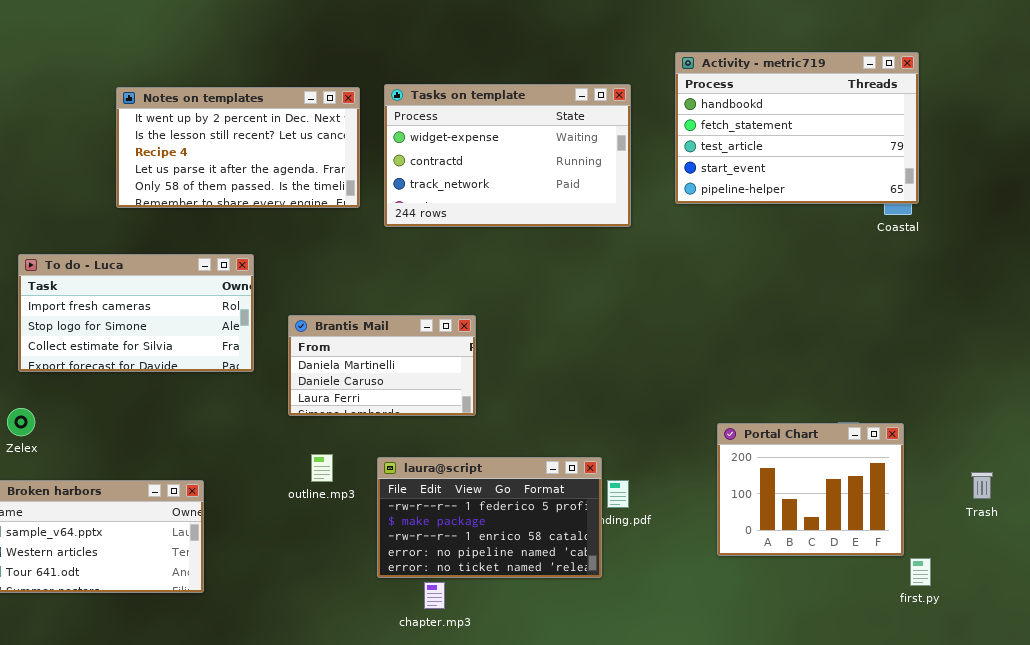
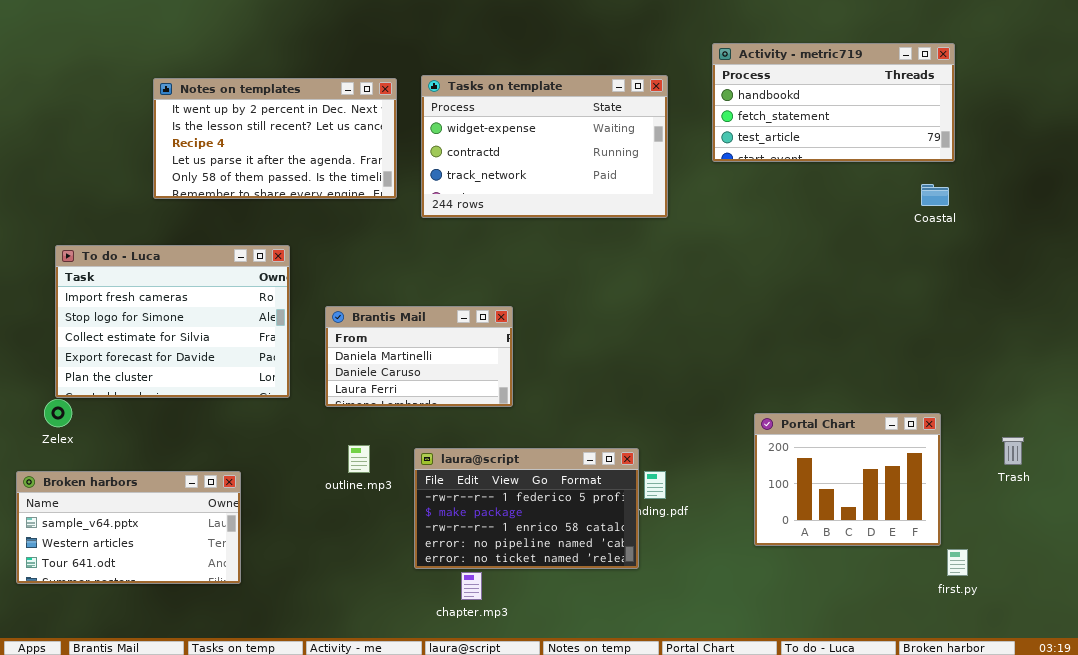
Activity - metric719: [675,52,919,204] -> [712,43,955,162], resized
To do - Luca: [18,254,254,372] -> [55,245,290,398], resized
Trash: [971,472,993,499] -> [1002,437,1024,465], moved

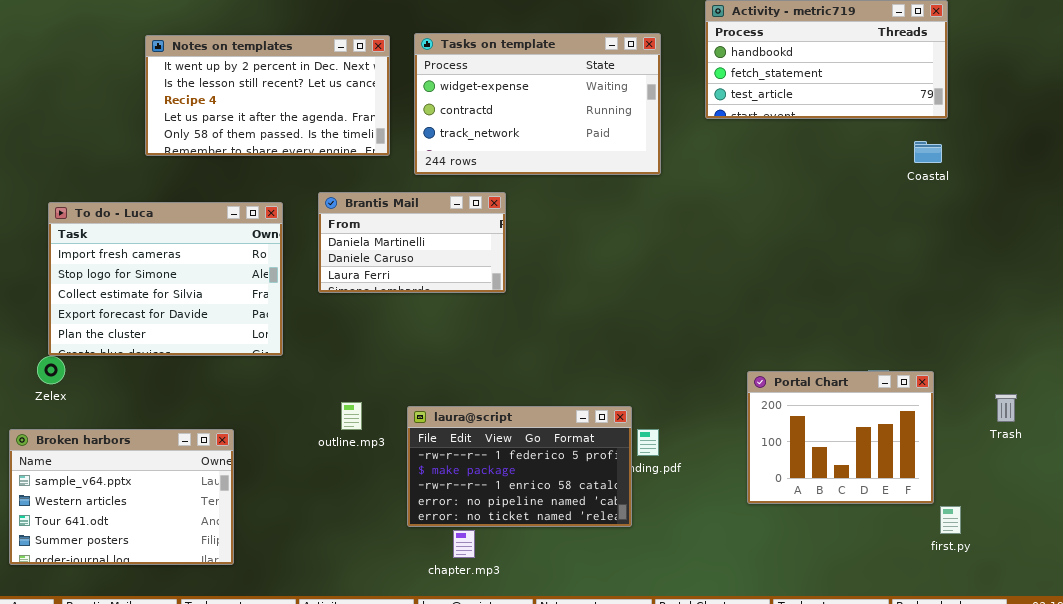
Brantis Mail: [325,306,513,407] -> [318,192,506,293], moved
Broken harbors: [16,471,241,584] -> [9,429,234,565], resized

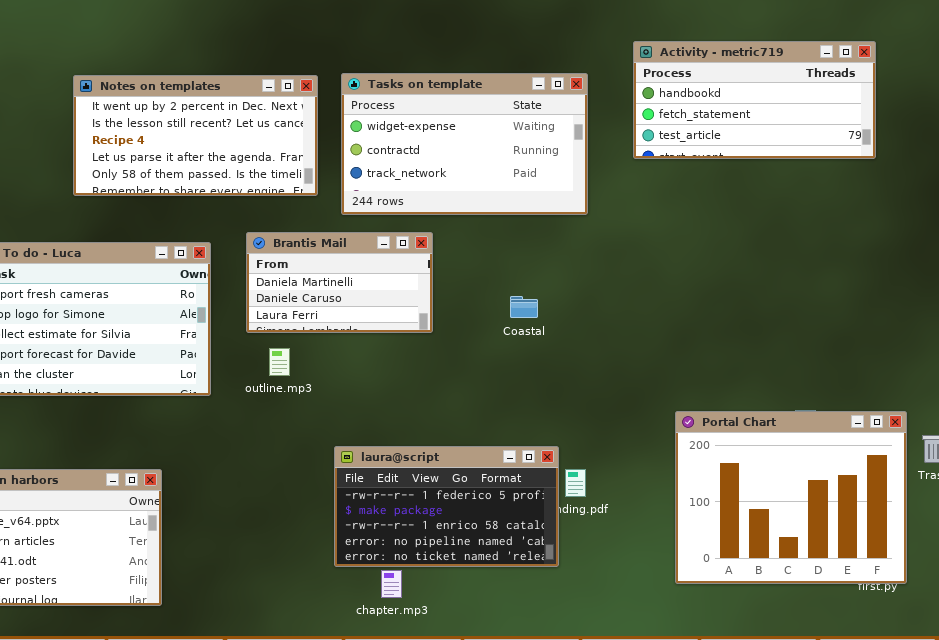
Coastal: [914,141,942,163] -> [510,296,538,318], moved
Portal Chart: [747,371,934,504] -> [675,411,907,584], resized
outline.mp3: [341,402,362,430] -> [269,348,290,376], moved

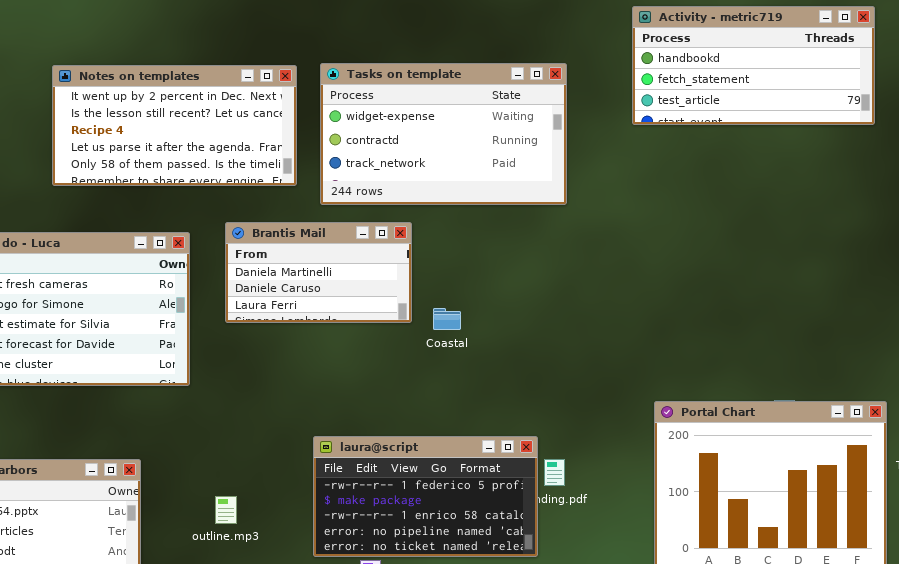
Activity - metric719: [633,41,876,159] -> [632,6,875,125], moved
Coastal: [510,296,538,318] -> [433,308,461,330], moved
outline.mp3: [269,348,290,376] -> [215,496,237,524], moved

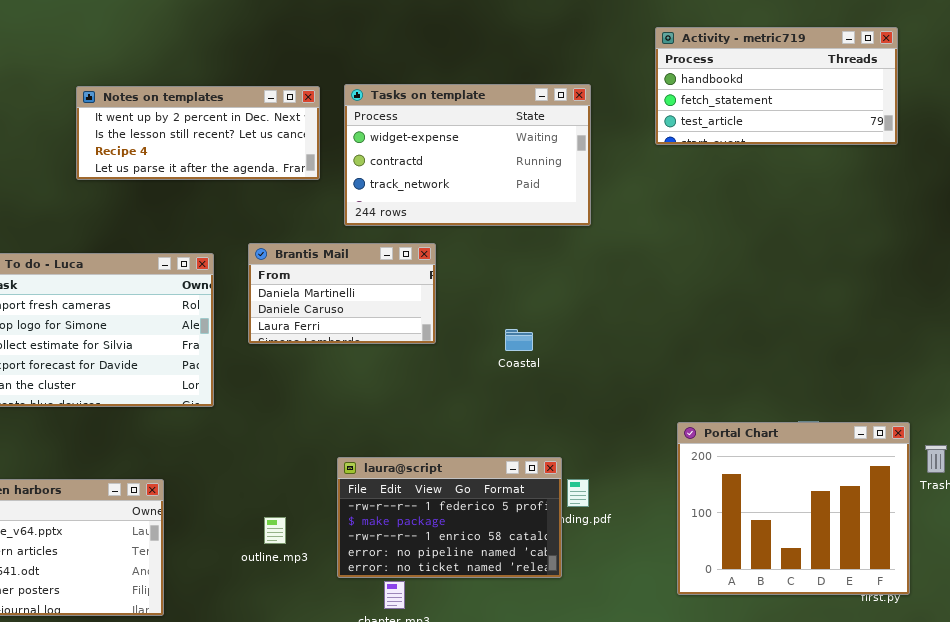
Notes on templates: [52,65,297,186] -> [76,86,320,180], resized
Coastal: [433,308,461,330] -> [505,329,533,351], moved
outline.mp3: [215,496,237,524] -> [264,517,286,544], moved

